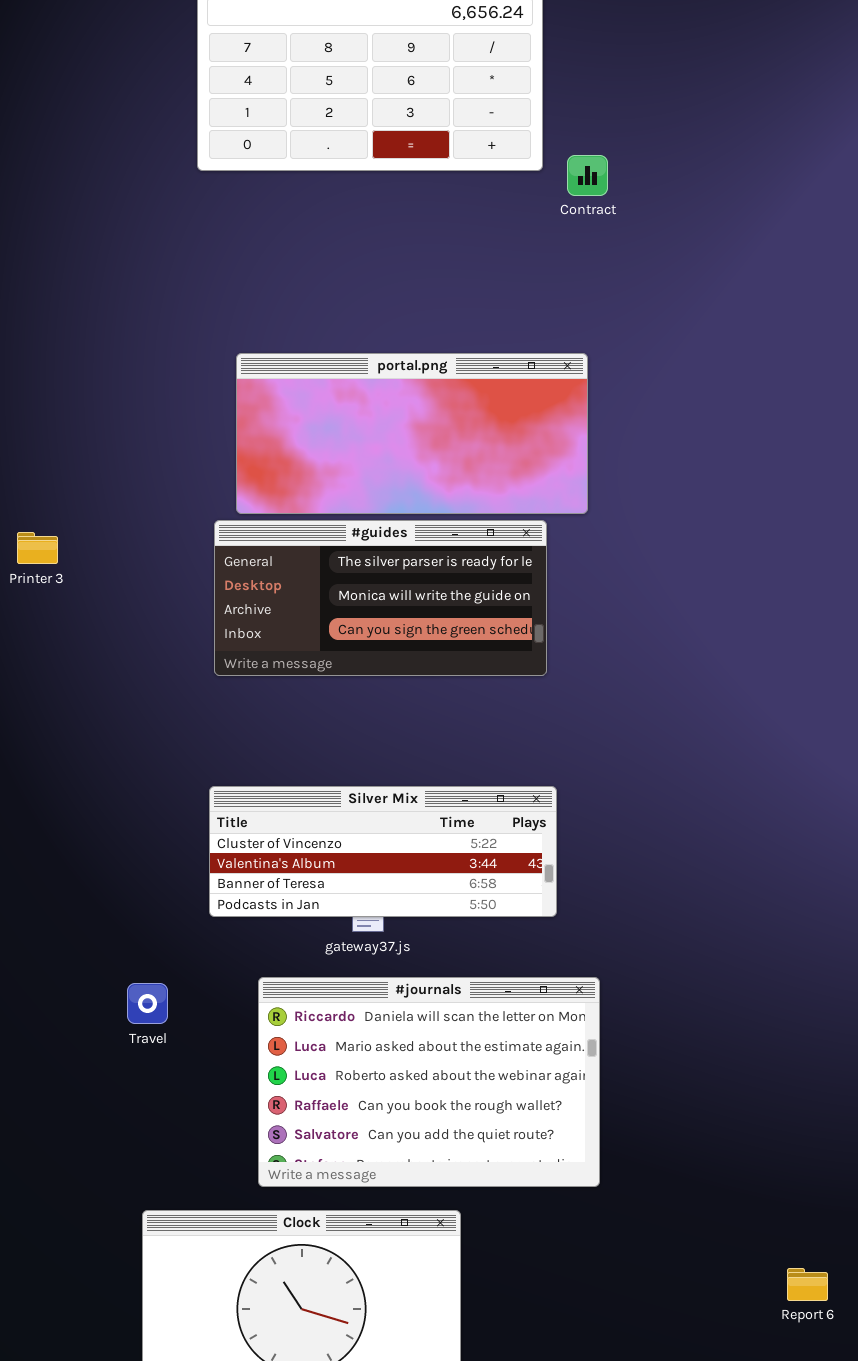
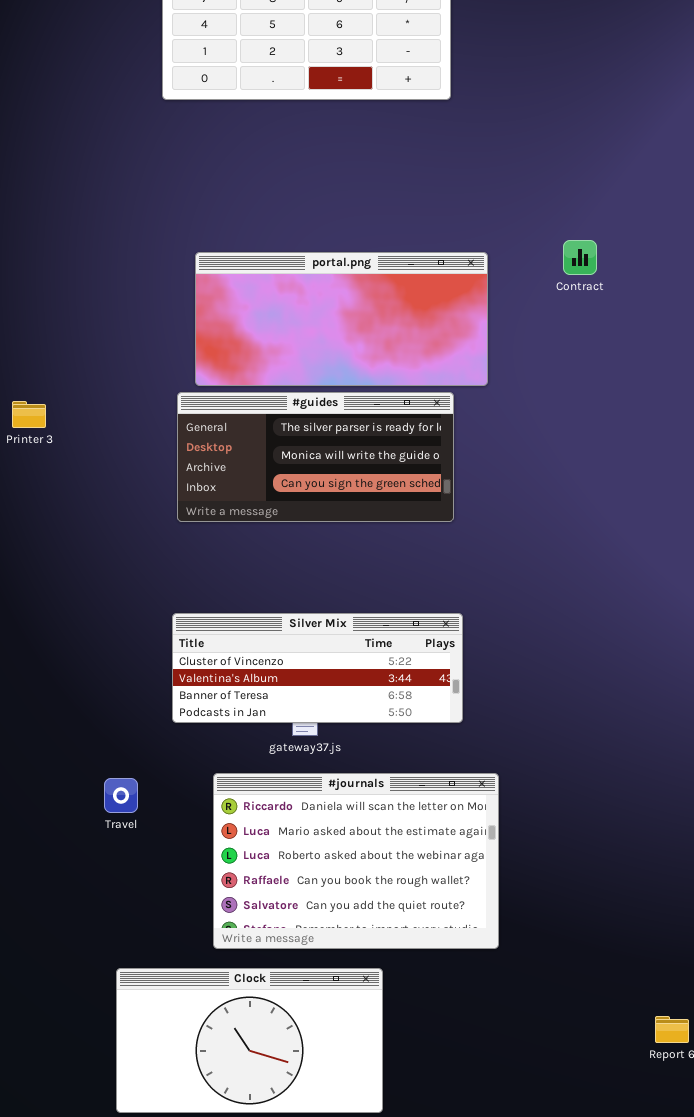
Contract: [567,155,608,196] -> [563,240,597,275], moved

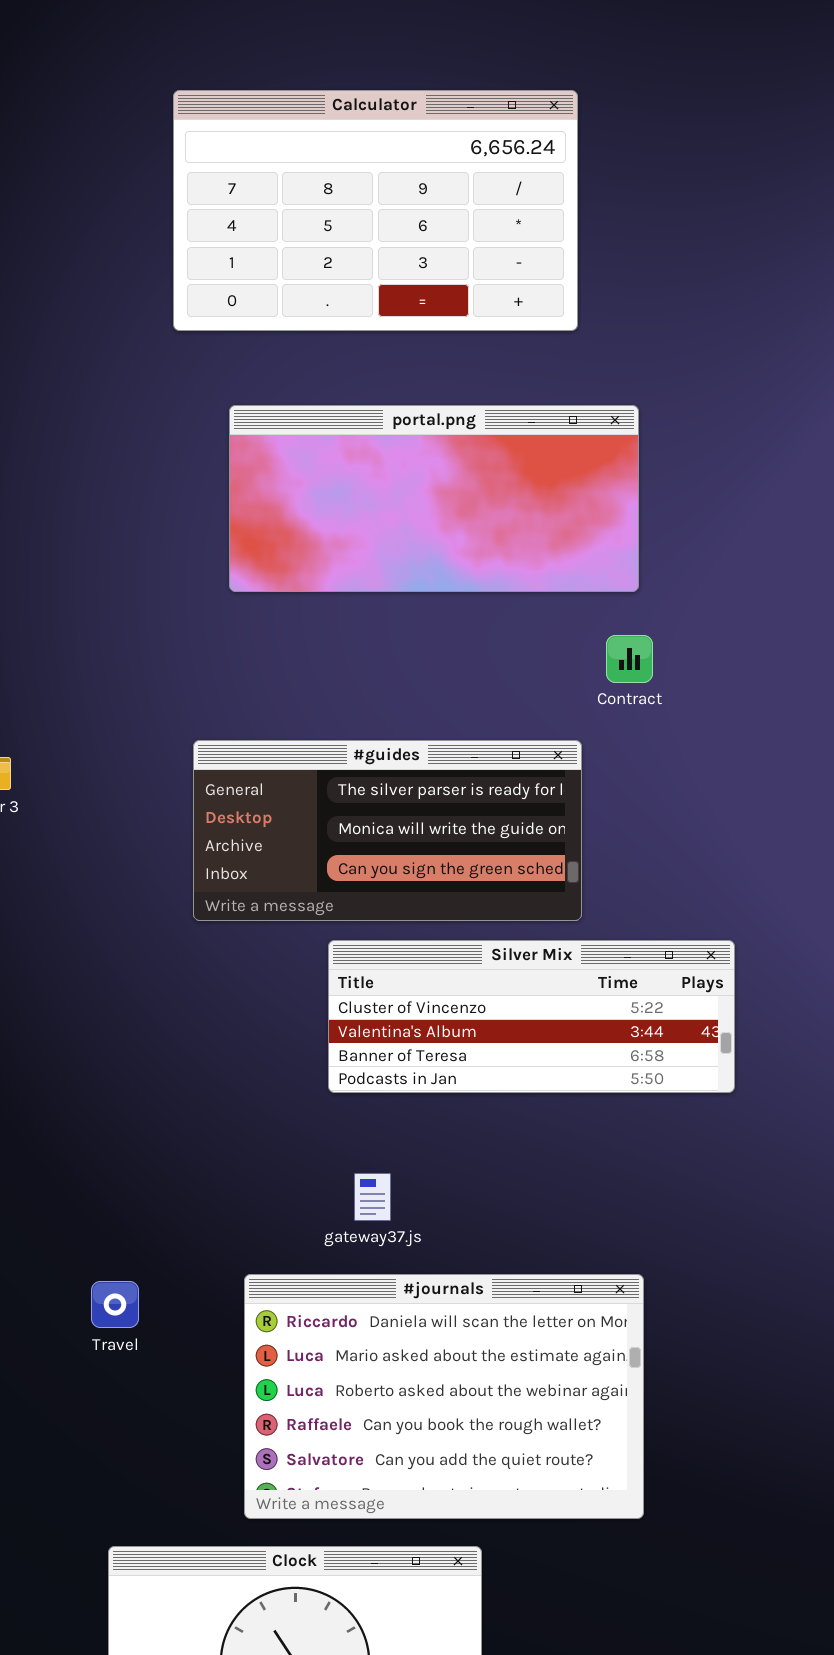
Contract: [563,240,597,275] -> [606,635,653,683], moved
portal.png: [195,252,488,386] -> [229,405,639,592], moved
Silver Mix: [172,613,463,723] -> [328,940,735,1093], moved

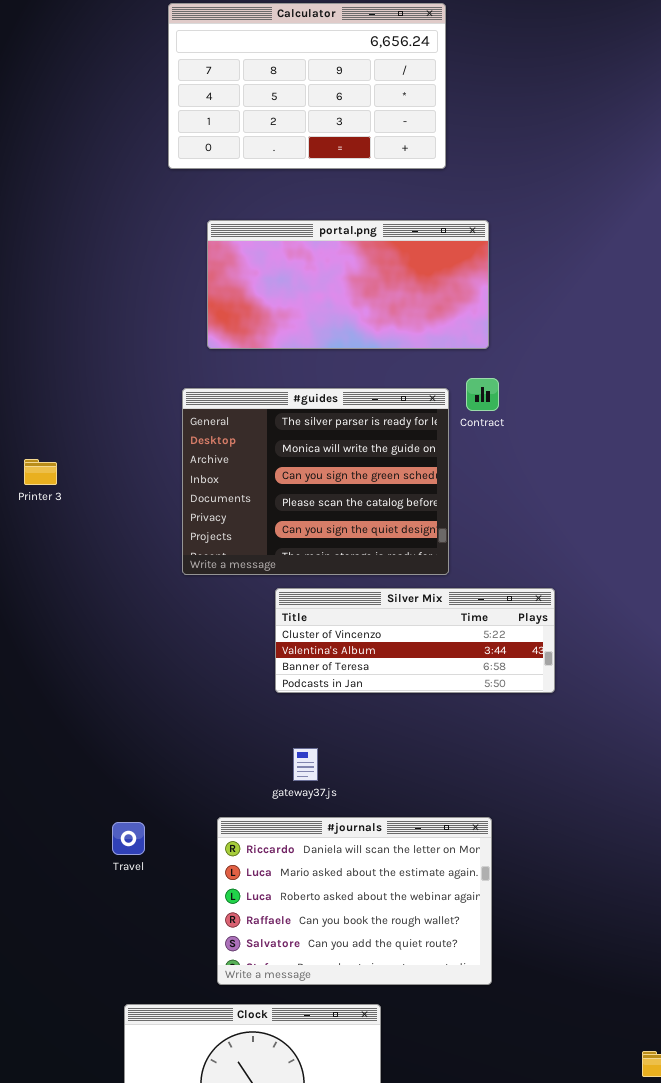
#guides: [193,740,582,921] -> [182,388,449,575], resized

